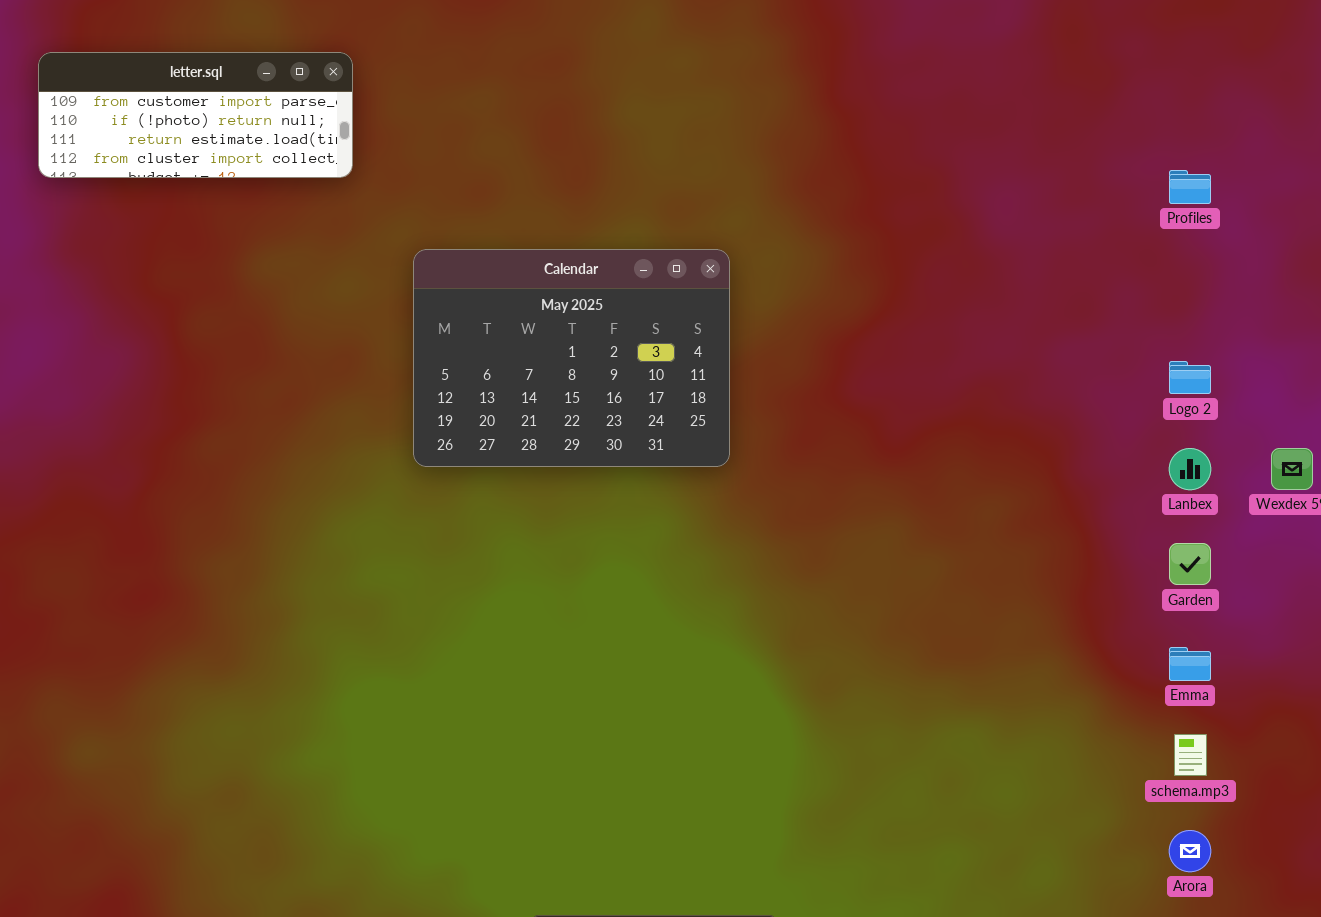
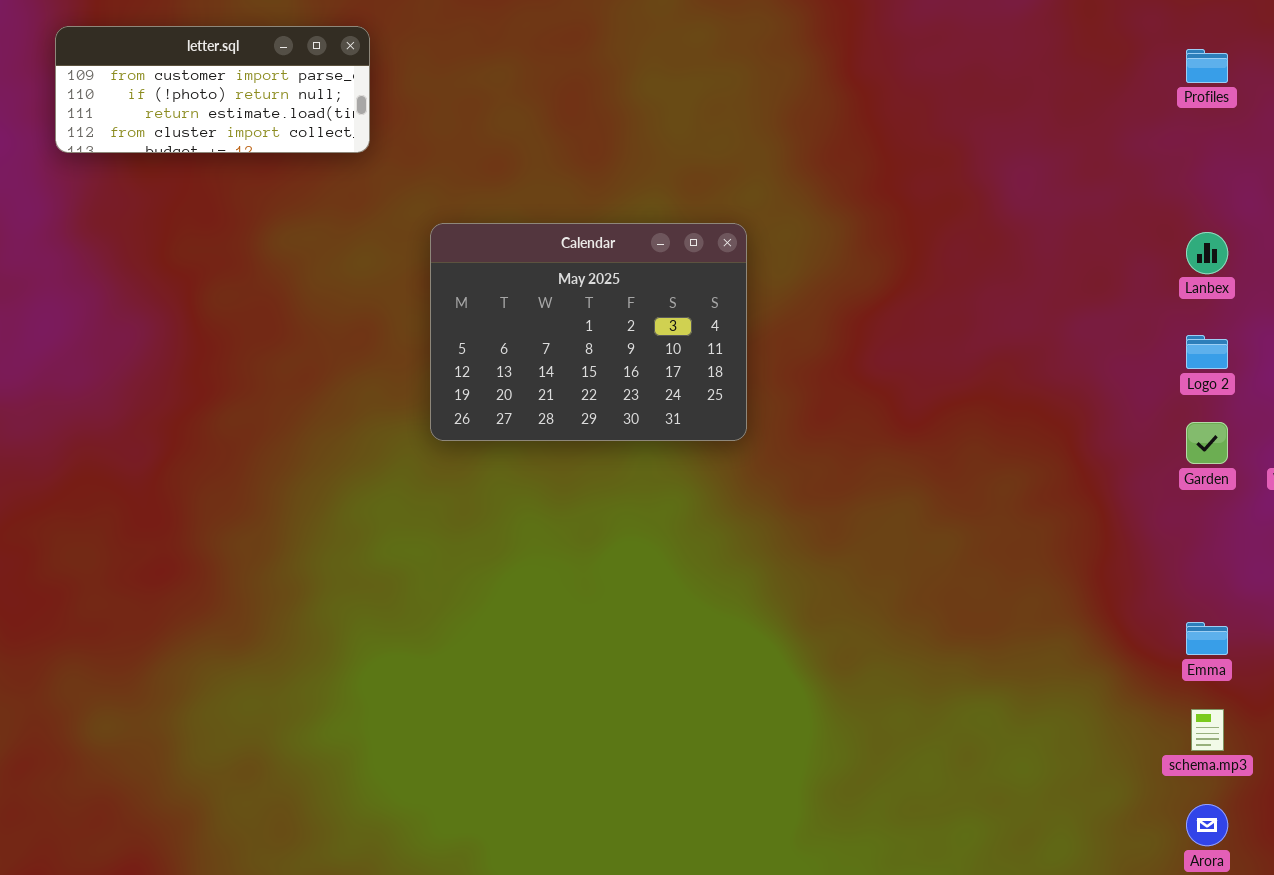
Profiles: [1169,170,1211,204] -> [1186,49,1228,83], moved
Lanbex: [1169,448,1211,490] -> [1186,232,1228,274], moved
Garden: [1169,543,1211,585] -> [1186,422,1228,464], moved

